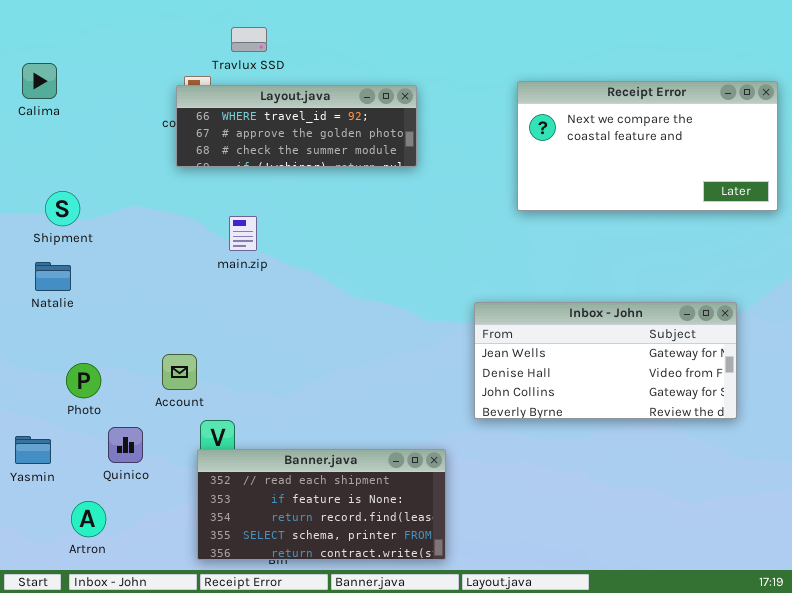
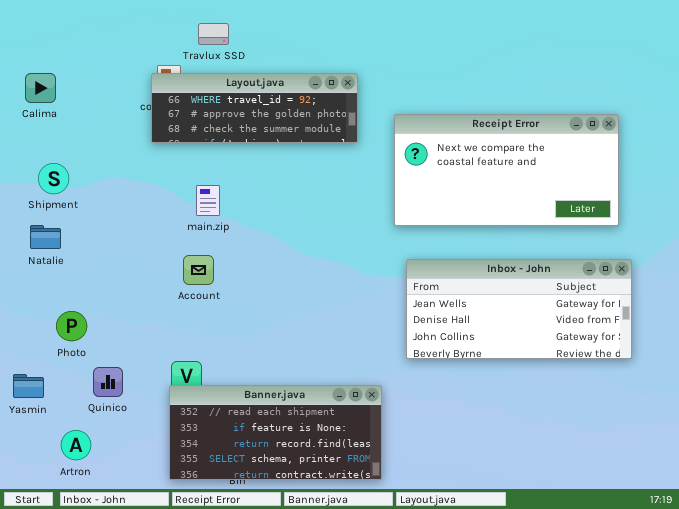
Calima: [22,63,57,99] -> [25,73,56,103], moved
Receipt Error: [517,81,778,211] -> [394,114,619,226], moved
Account: [162,354,197,390] -> [183,255,214,285], moved

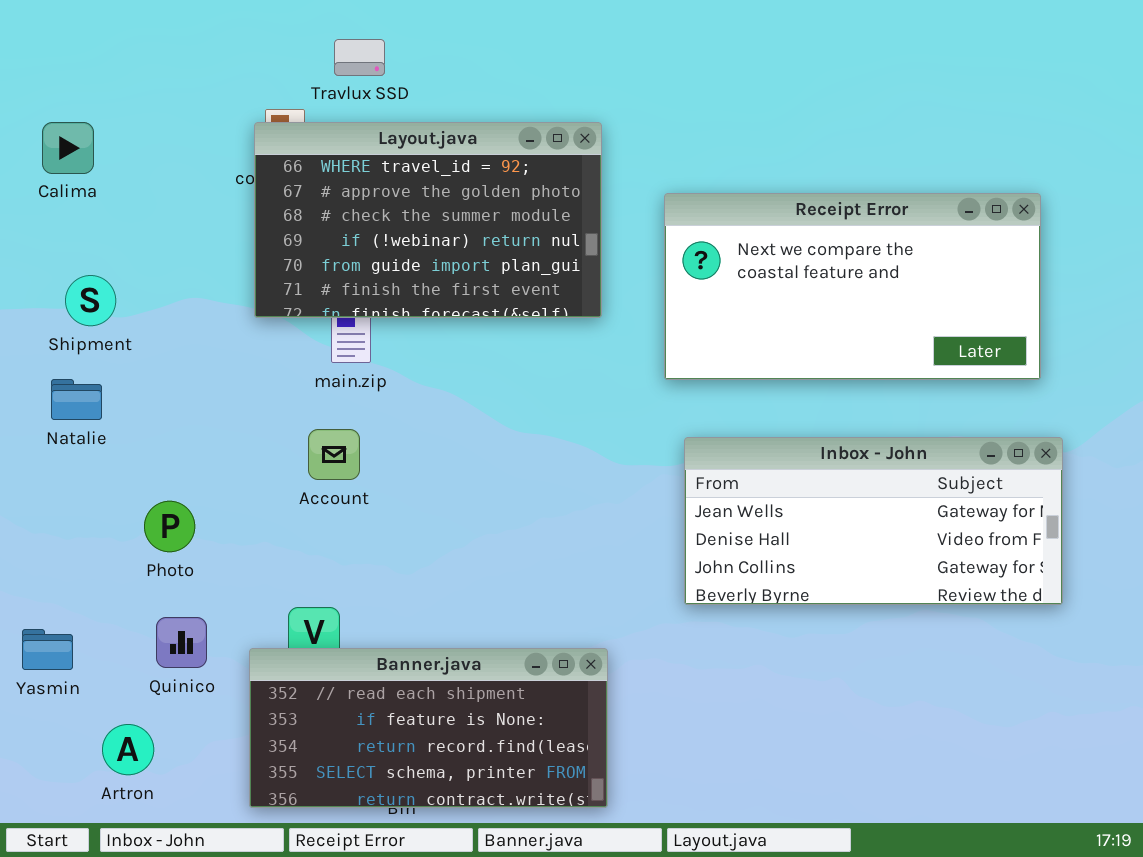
Layout.java: [151,73,358,143] -> [254,122,602,318], resized
Photo: [56,311,87,341] -> [144,501,195,552], moved
Banner.java: [169,385,382,480] -> [249,648,608,808], moved

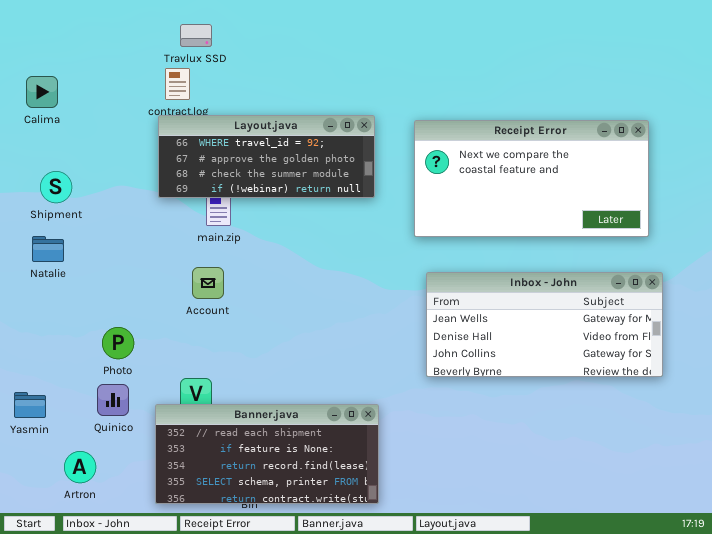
Travlux SSD: [334,39,385,76] -> [180,24,212,47], moved
Layout.java: [254,122,602,318] -> [158,115,375,198], resized
Photo: [144,501,195,552] -> [102,327,134,359], moved

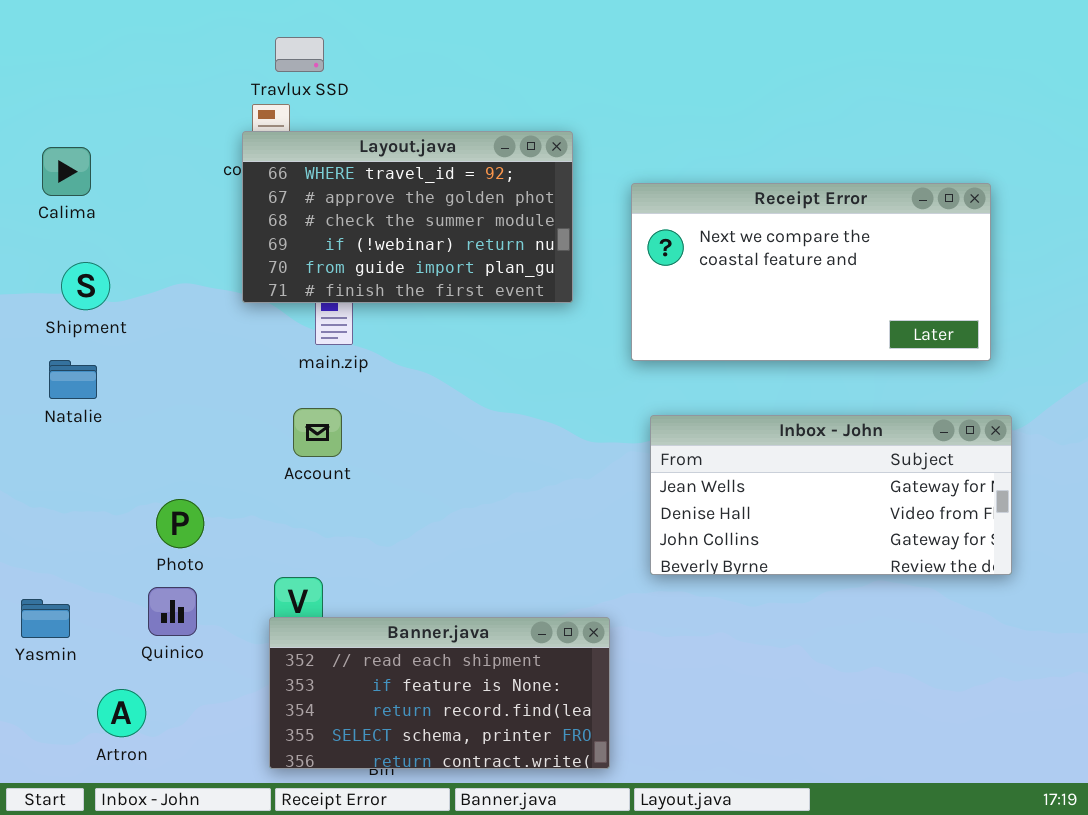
Calima: [26,76,58,108] -> [42,147,91,196], moved
Layout.java: [158,115,375,198] -> [242,131,573,303], resized
Banner.java: [155,404,379,504] -> [269,617,610,769], moved

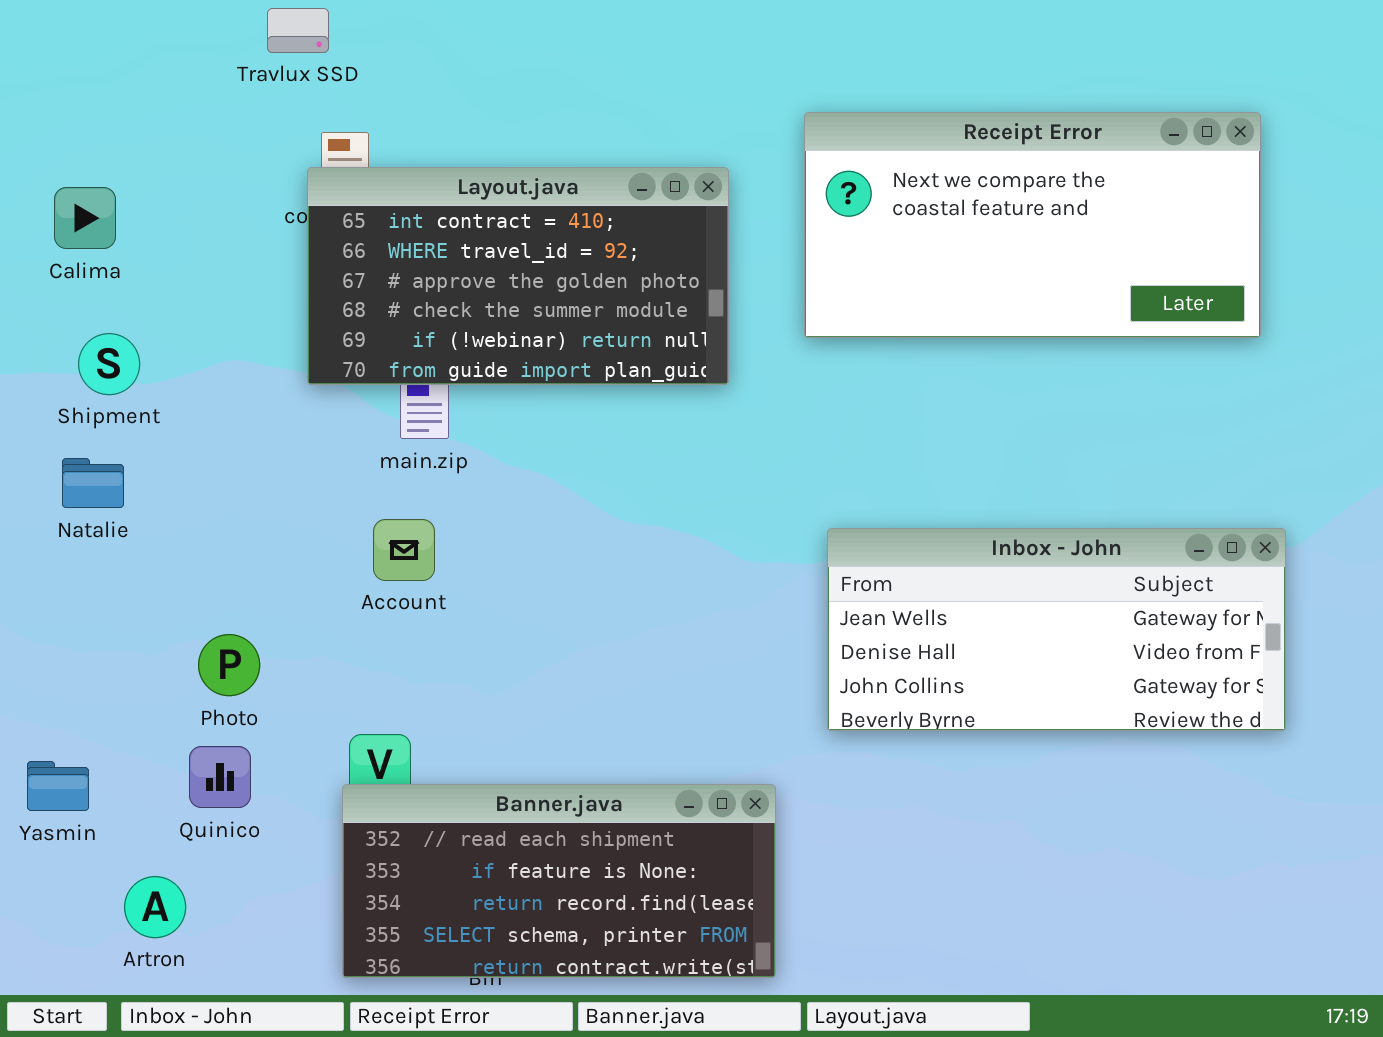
Travlux SSD: [275,37,324,72] -> [267,8,329,53], moved
Layout.java: [242,131,573,303] -> [307,167,729,385], scrolled up 1 row
Receipt Error: [631,183,991,361] -> [804,112,1261,338], moved

